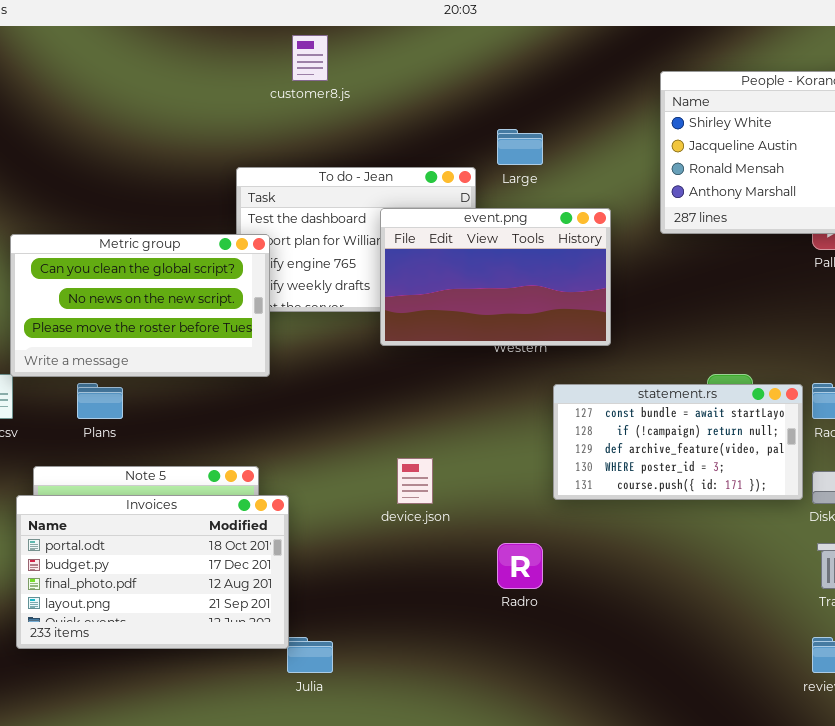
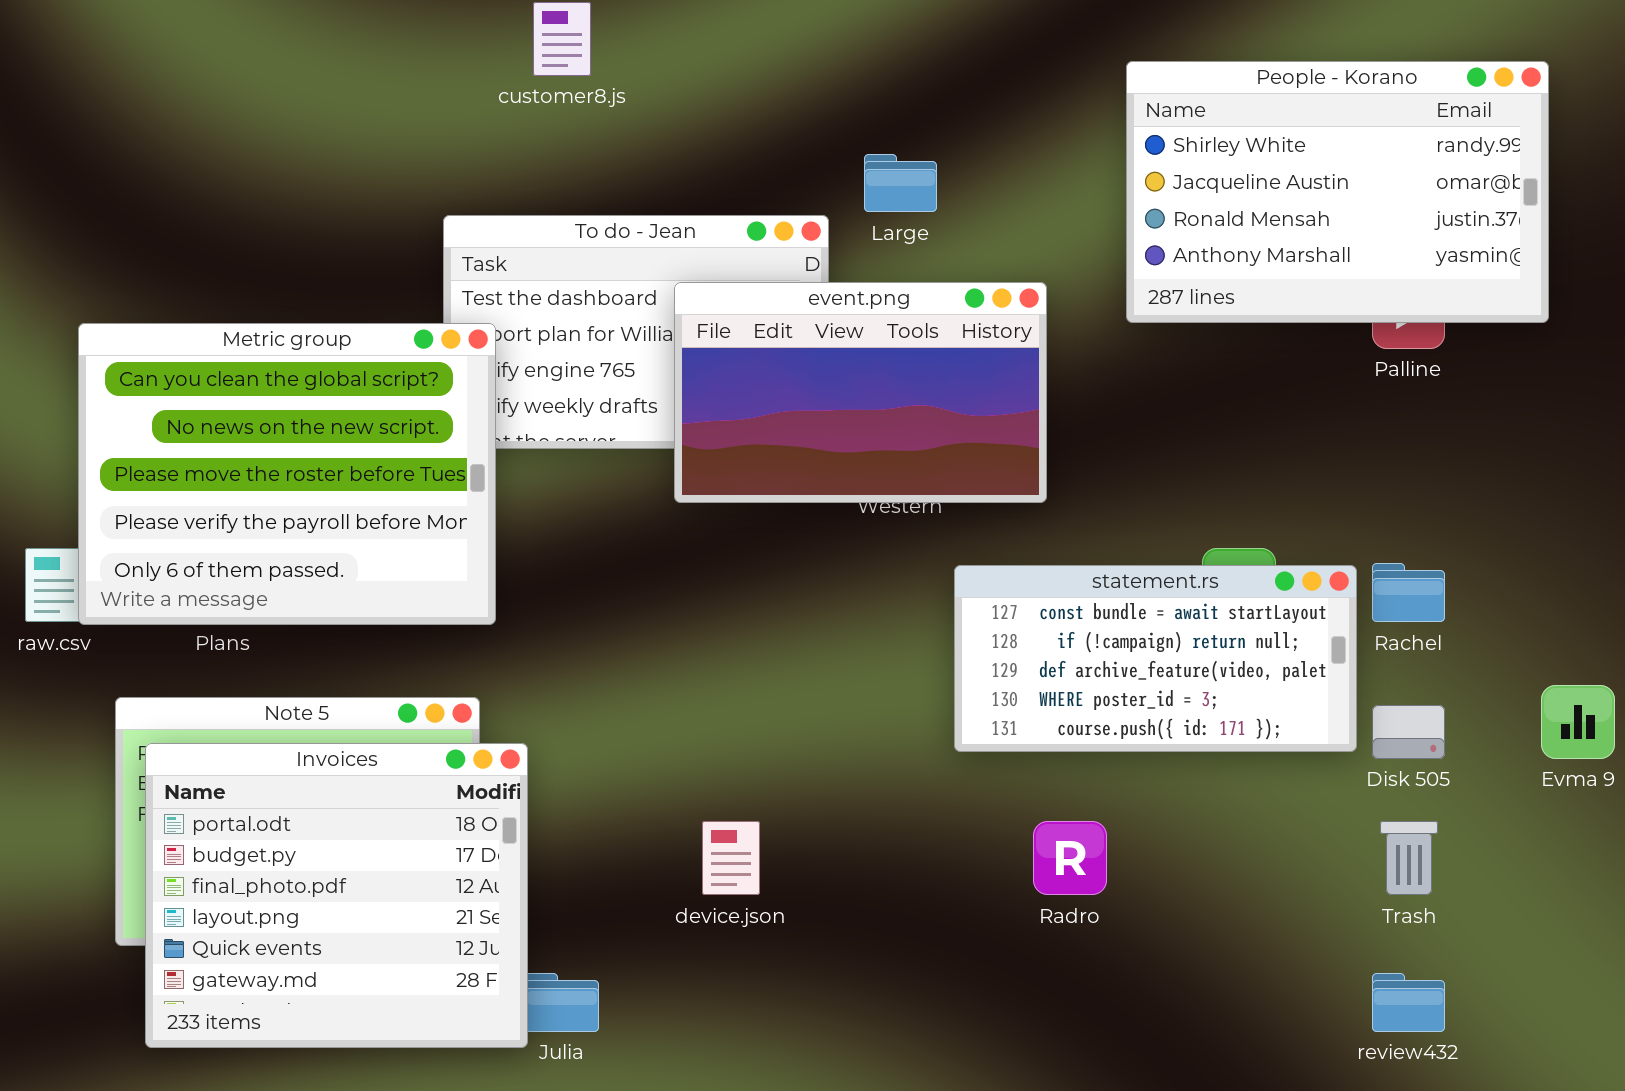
Metric group: [10,234,270,377] -> [78,323,496,625], resized
device.json: [397,458,433,504] -> [702,821,760,895], moved
Invoices: [16,495,289,649] -> [145,743,528,1048], resized
Radro: [497,543,543,589] -> [1033,821,1107,895], moved

